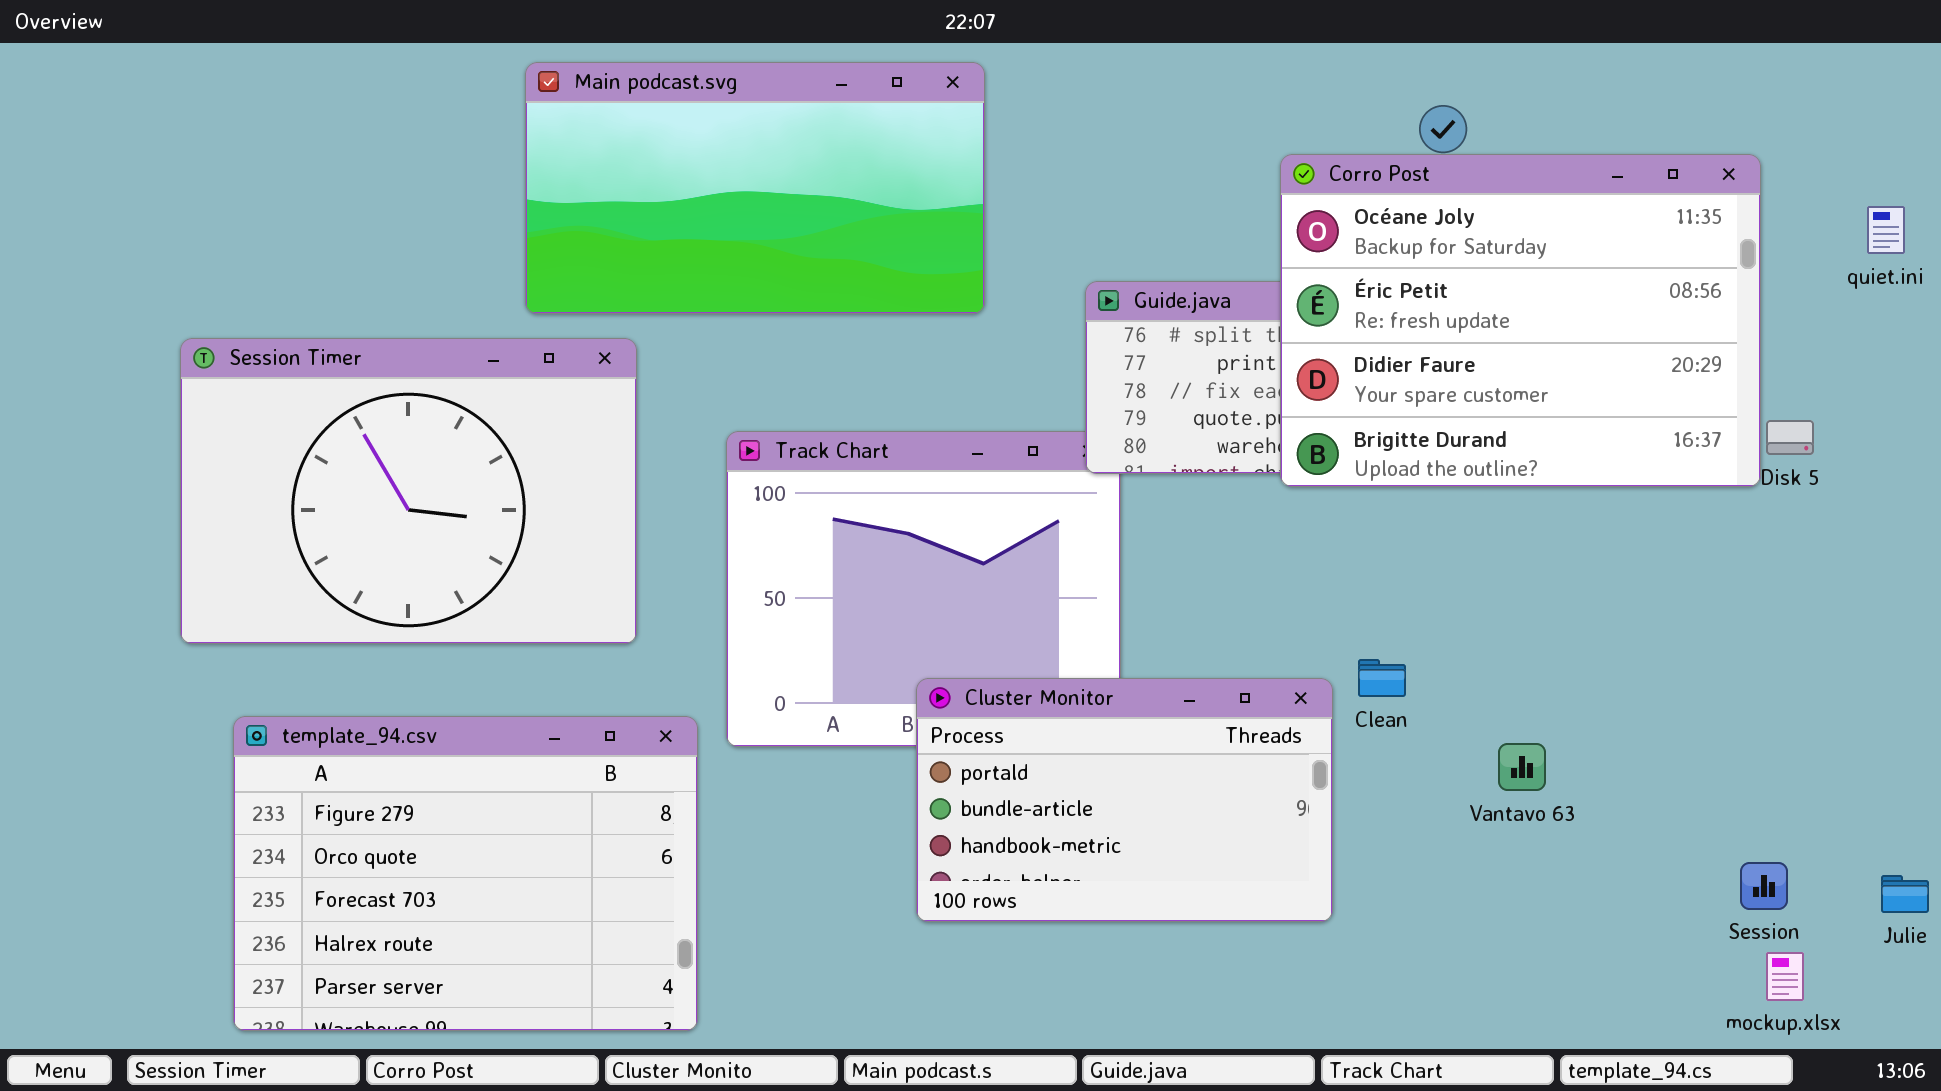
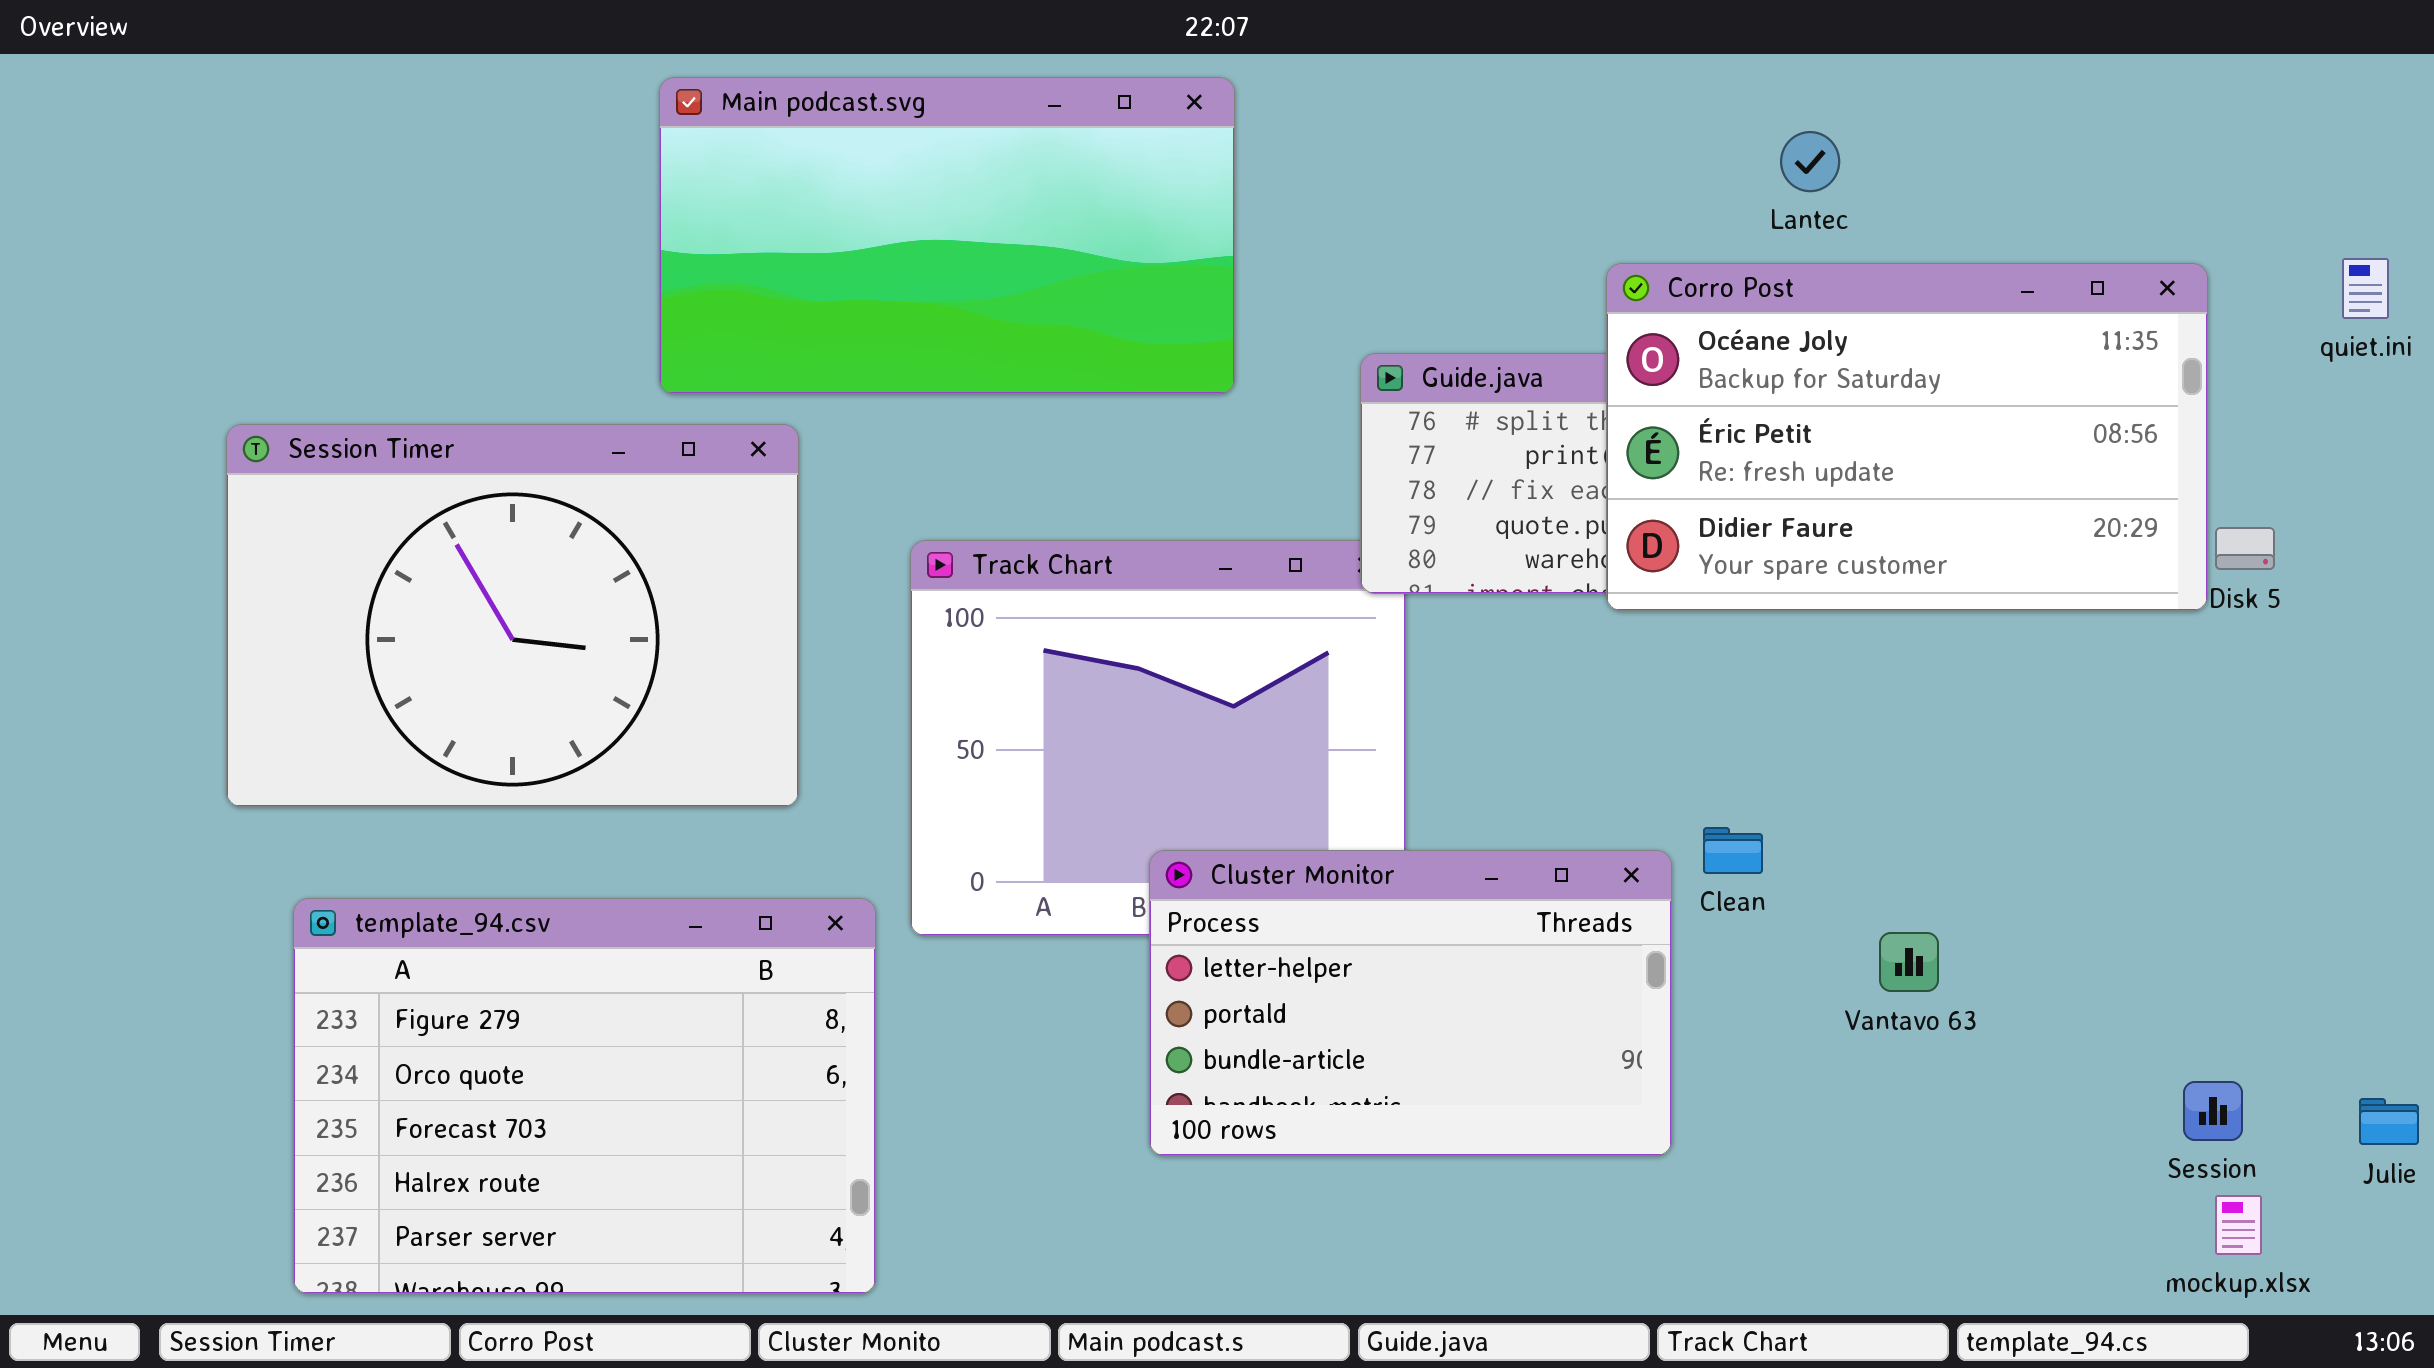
Corro Post: [1280,154,1761,487] -> [1606,263,2208,611], resized
Cluster Monitor: [916,678,1333,922] -> [1149,850,1672,1156], scrolled up 1 row

